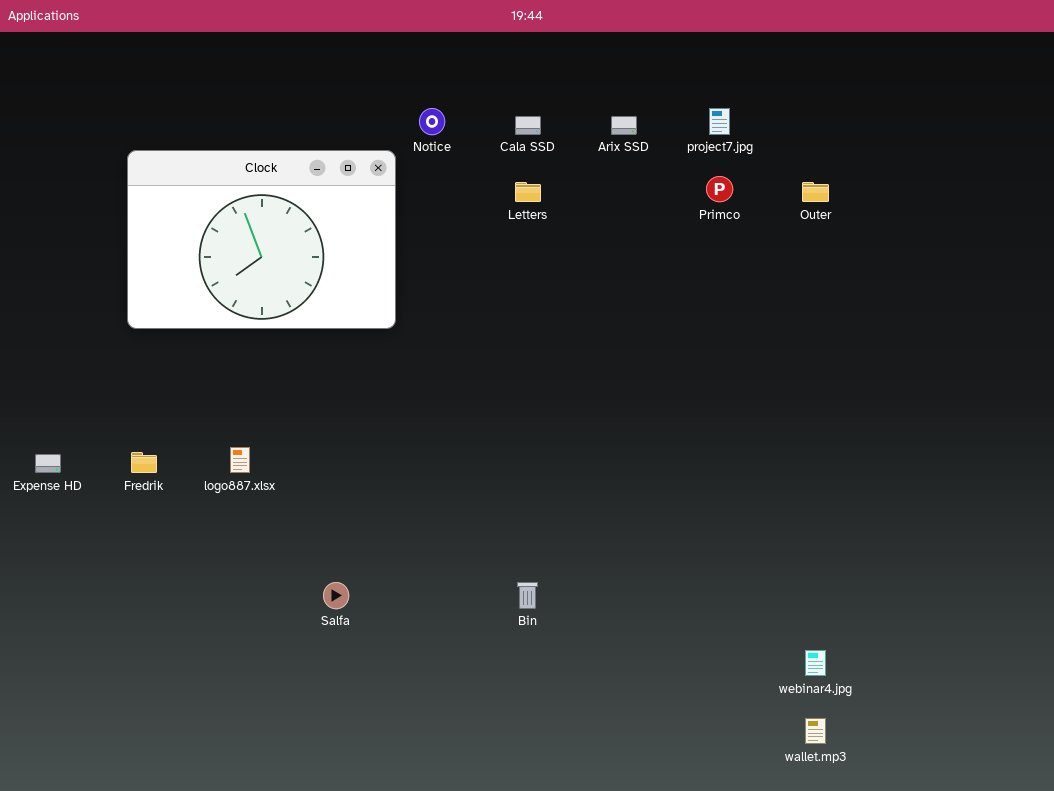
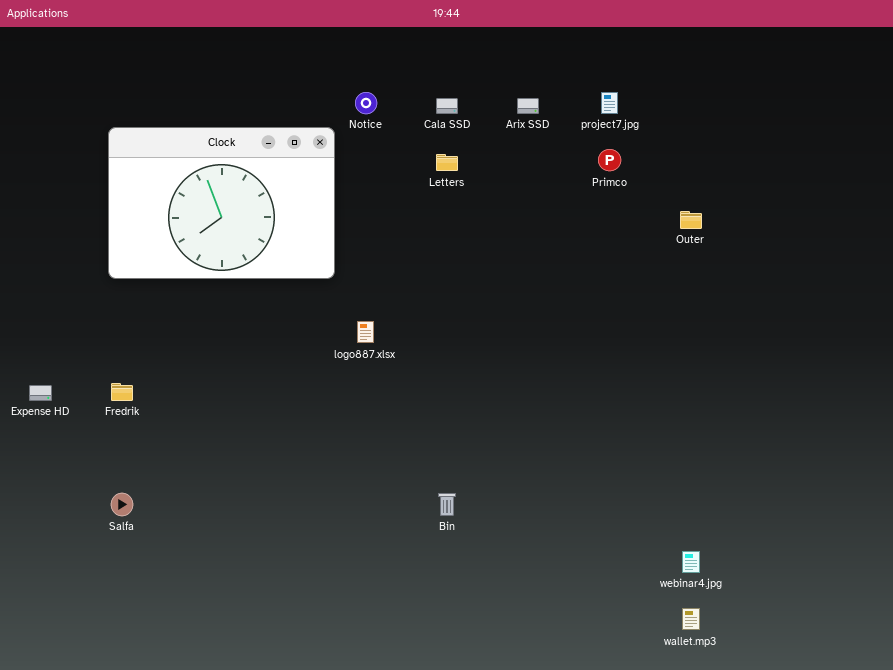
Outer: [802,182,829,202] -> [680,211,702,229], moved
logo887.xlsx: [230,447,250,473] -> [357,321,374,343], moved
Salfa: [323,582,349,609] -> [111,493,133,516], moved

